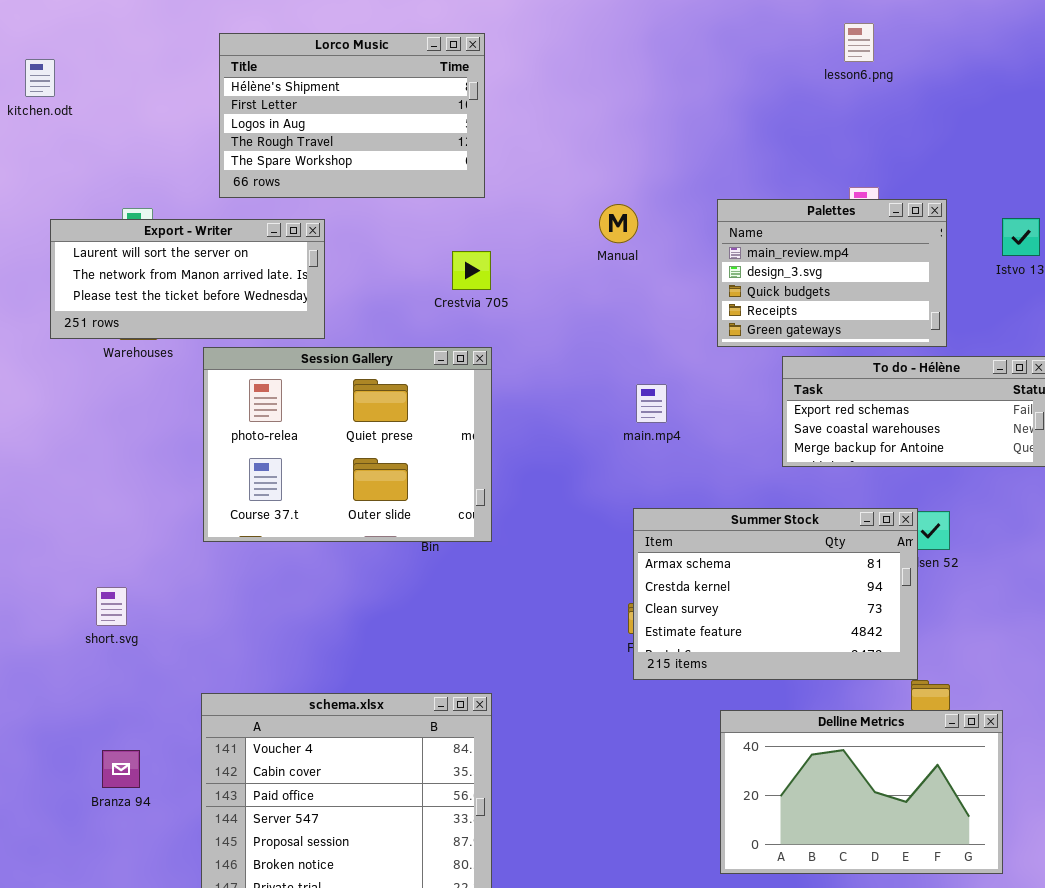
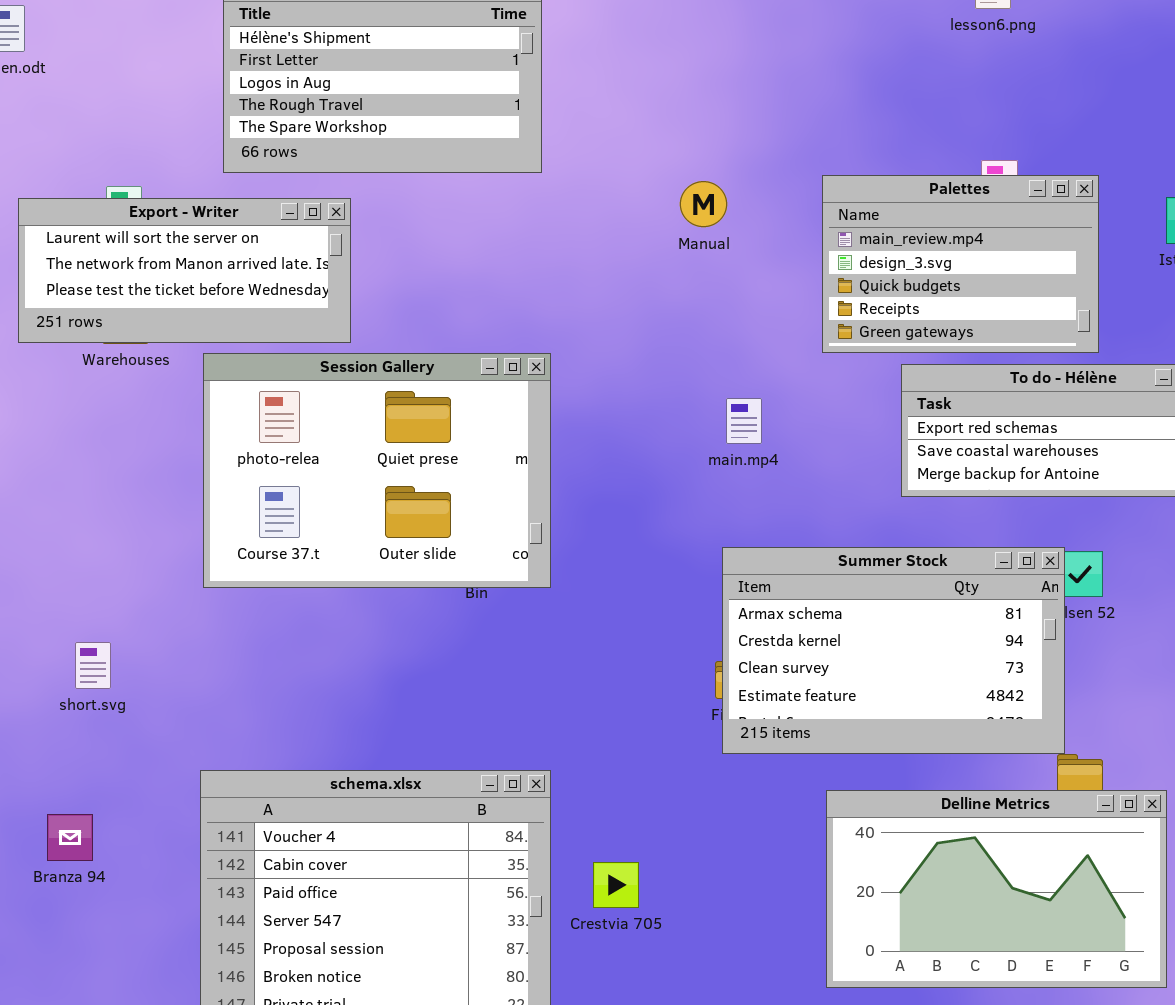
Crestvia 705: [452,251,491,290] -> [593,862,639,908], moved
Branza 94: [102,750,140,788] -> [47,814,93,861], moved

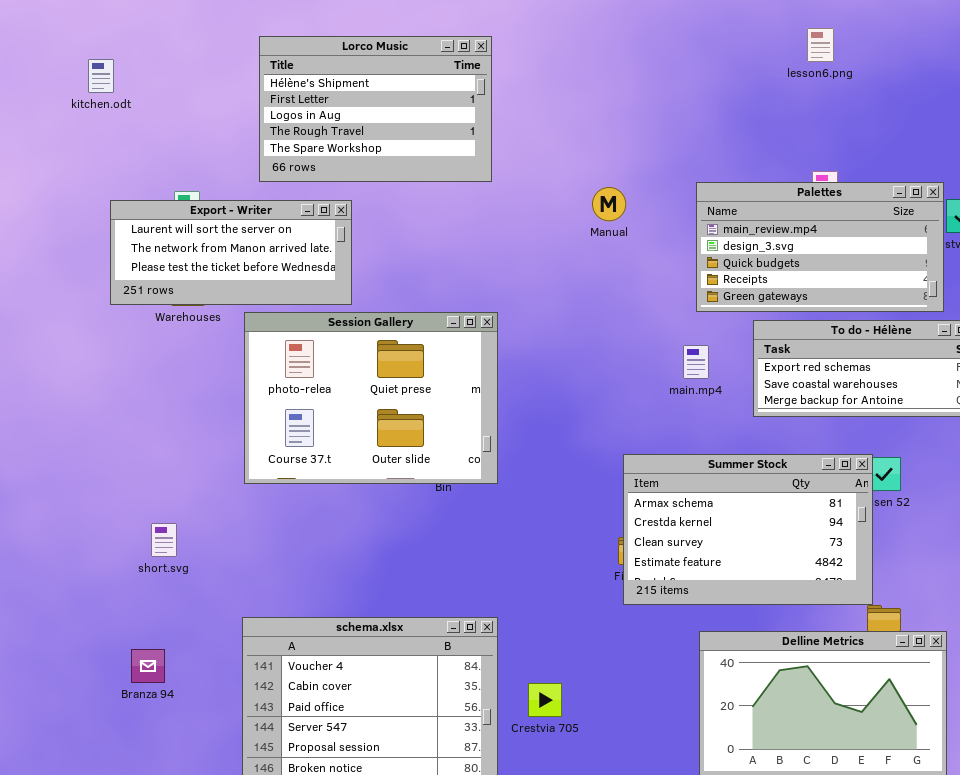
Palettes: [822,175,1099,353] -> [696,182,944,312], resized
main.mp4: [726,398,762,444] -> [683,345,709,379], moved

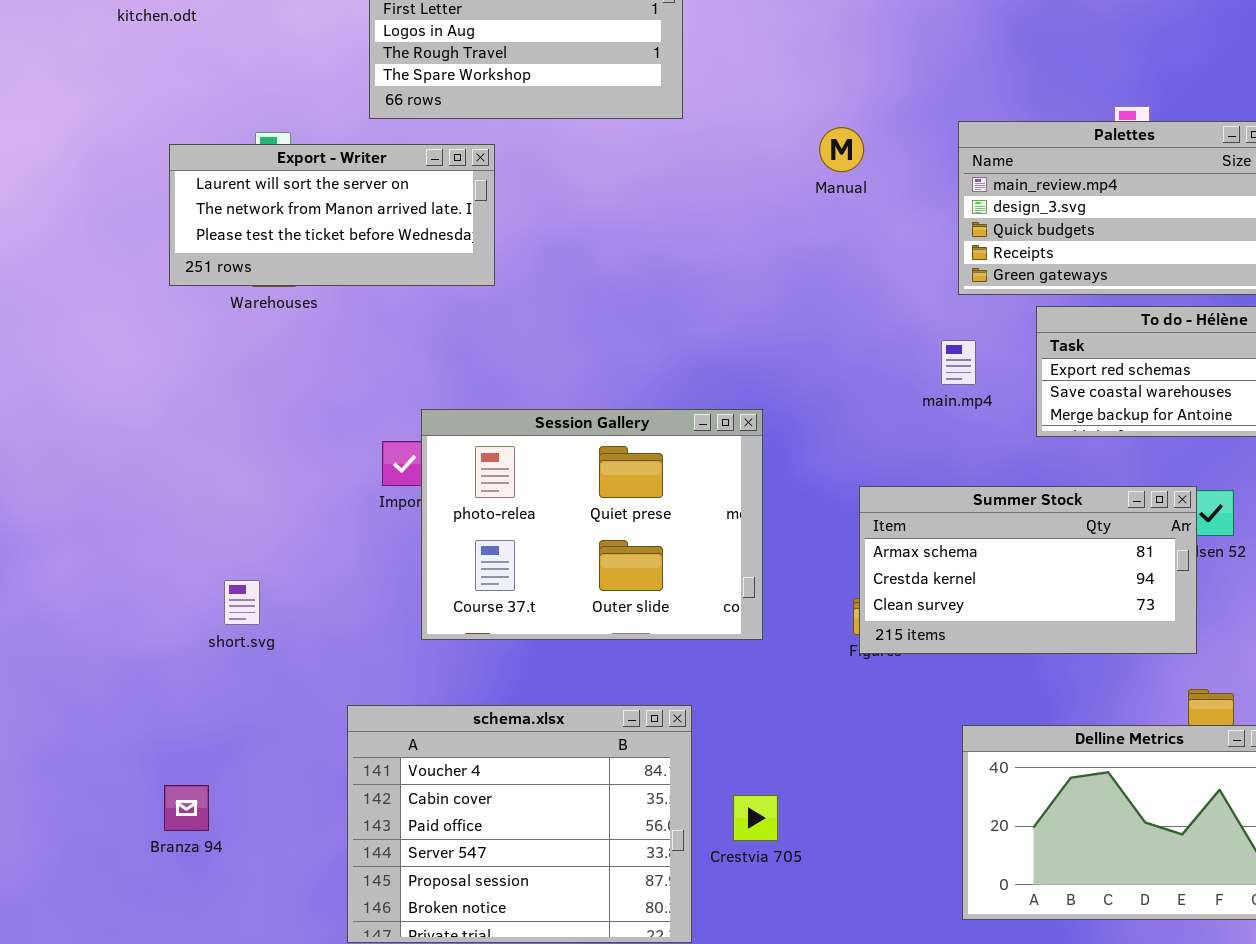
Session Gallery: [244,312,498,484] -> [421,409,763,640], moved
Summer Stock: [623,454,873,605] -> [859,486,1197,654], resized
Branza 94: [131,649,165,683] -> [164,785,209,831], moved

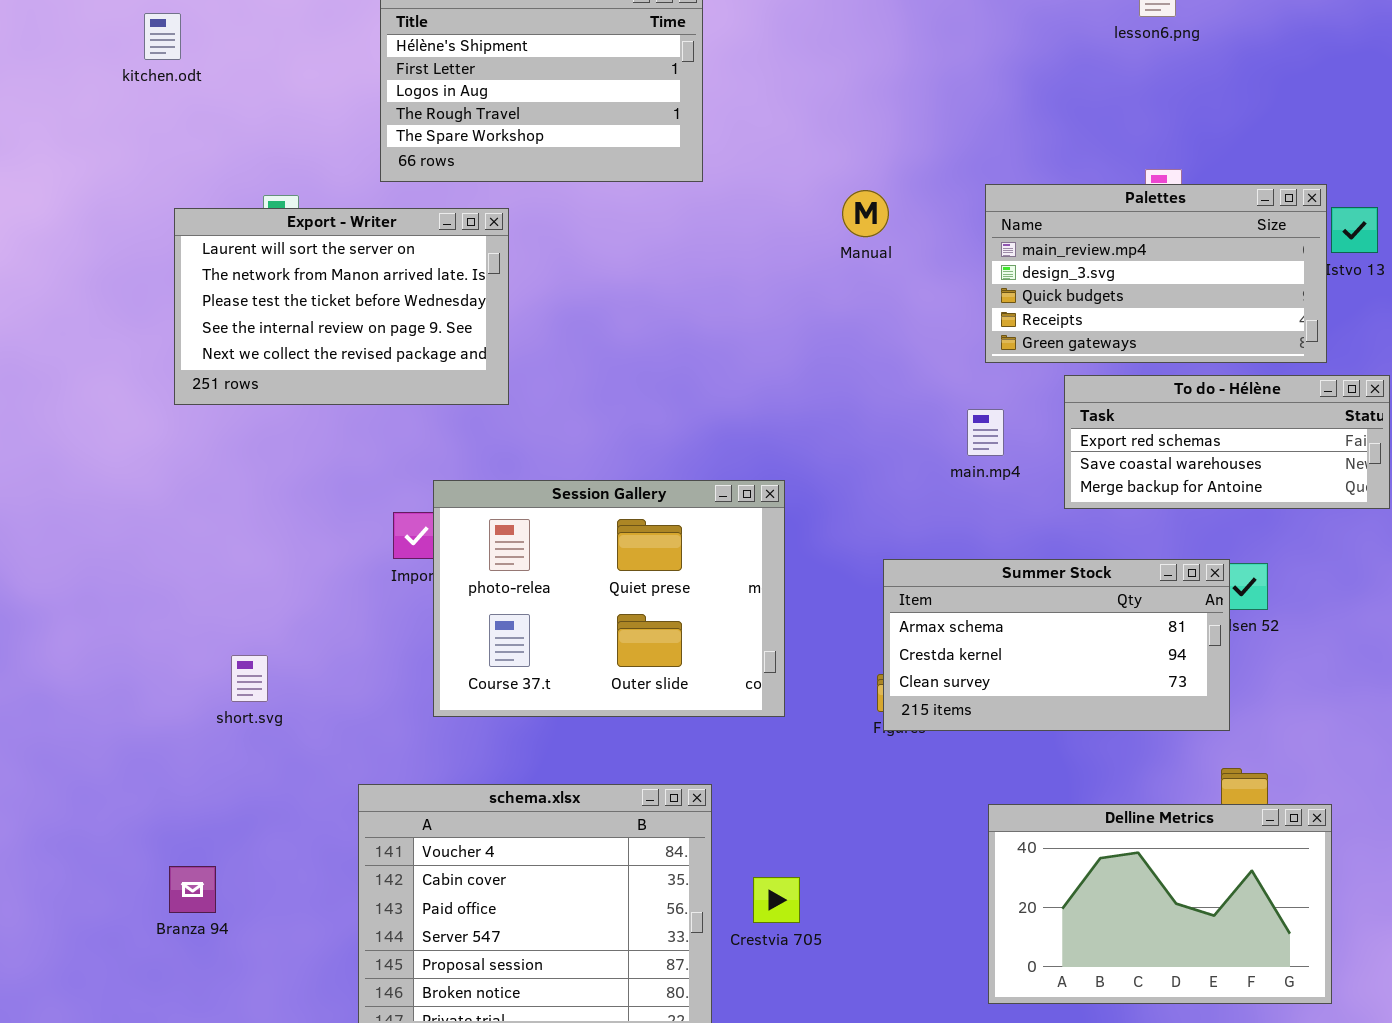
Export - Writer: [169,144,495,286] -> [174,208,509,405], resized

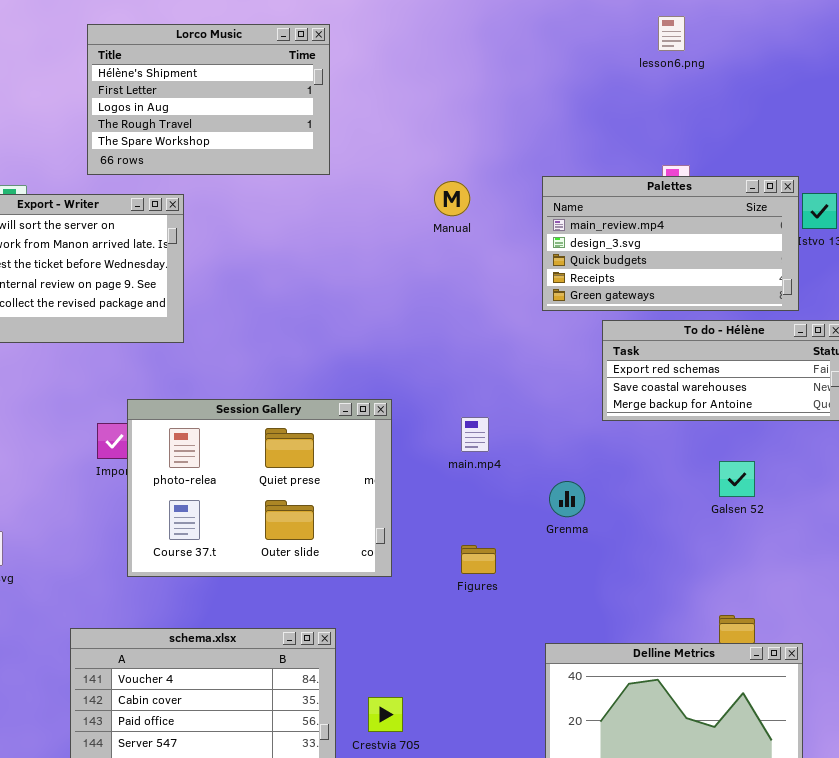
main.mp4: [967,409,1004,456] -> [461,417,489,452], moved
Summer Stock: [883,559,1230,731] -> none, closed

